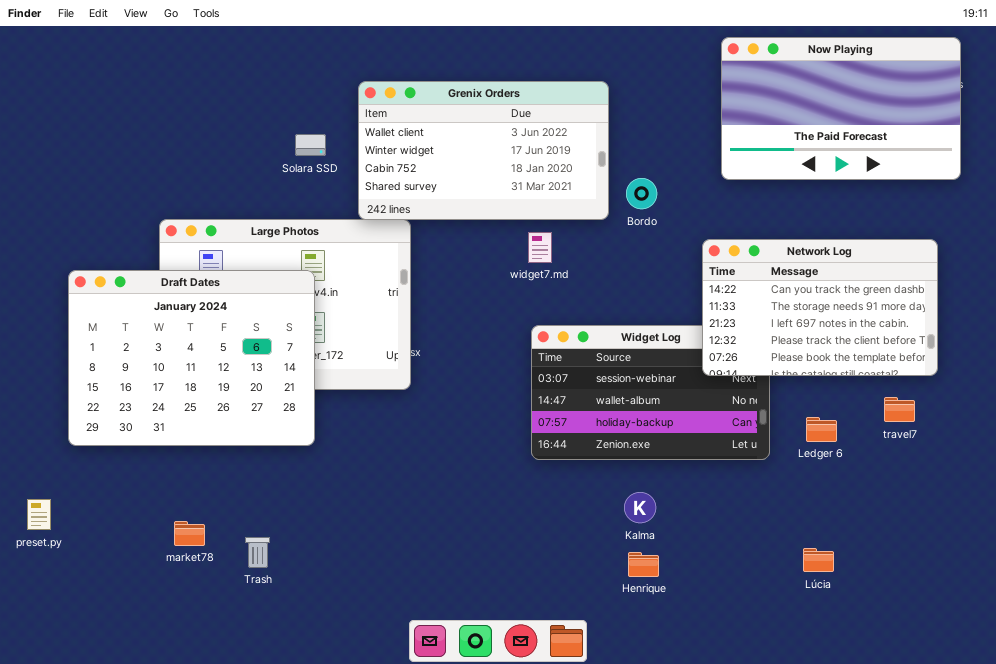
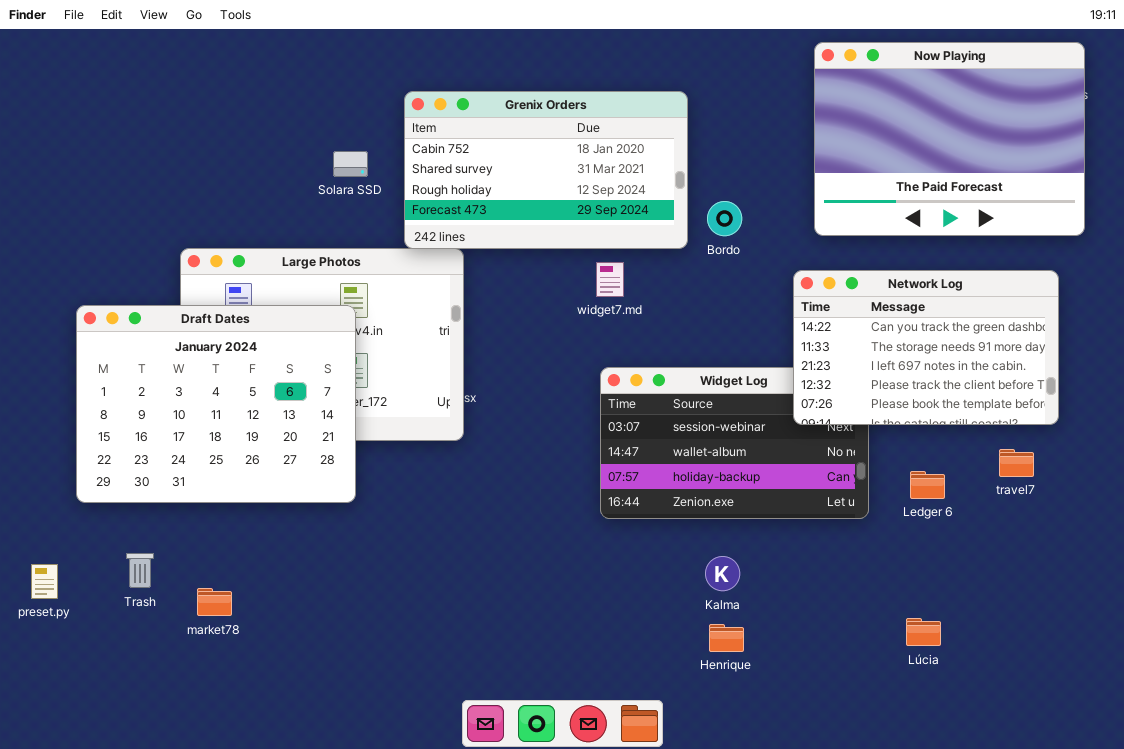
Now Playing: [721,37,961,180] -> [814,42,1085,236], resized
Grenix Orders: [358,81,609,220] -> [404,91,688,249], scrolled down 2 rows
Trash: [245,537,270,568] -> [126,553,154,588], moved

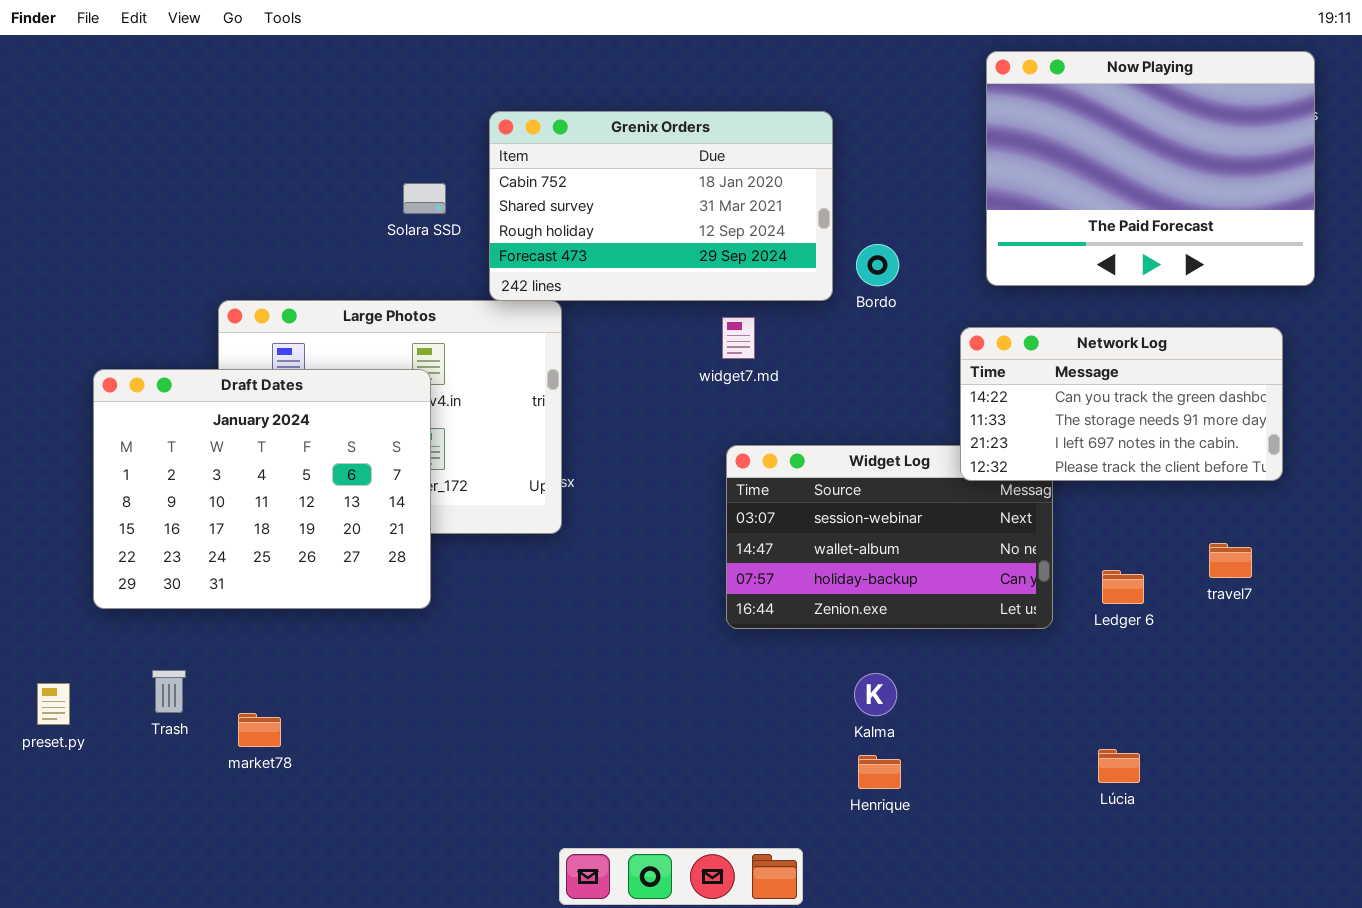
Network Log: [793,270,1059,425] -> [960,327,1283,481], resized

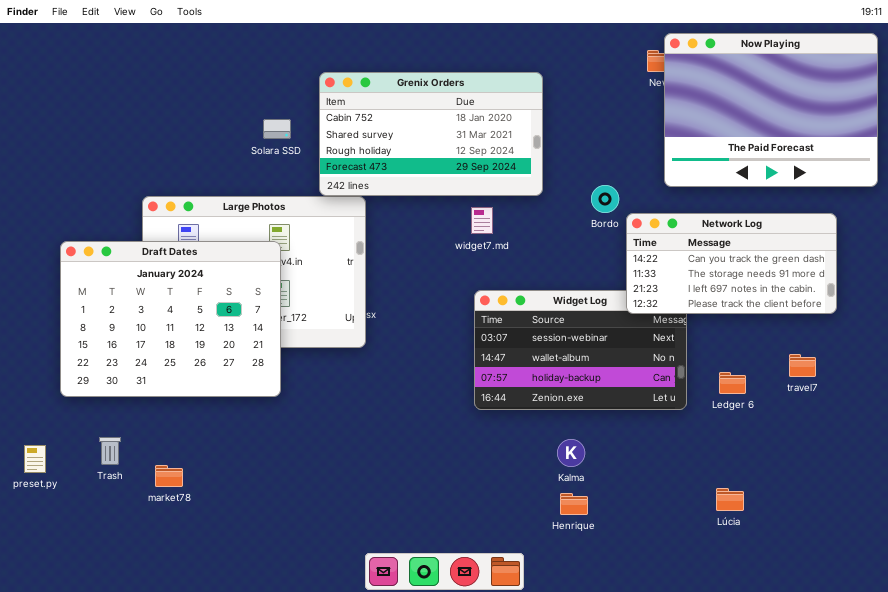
Now Playing: [986,51,1315,286] -> [664,33,878,187], moved
Bordo: [856,244,899,286] -> [591,185,619,213], moved

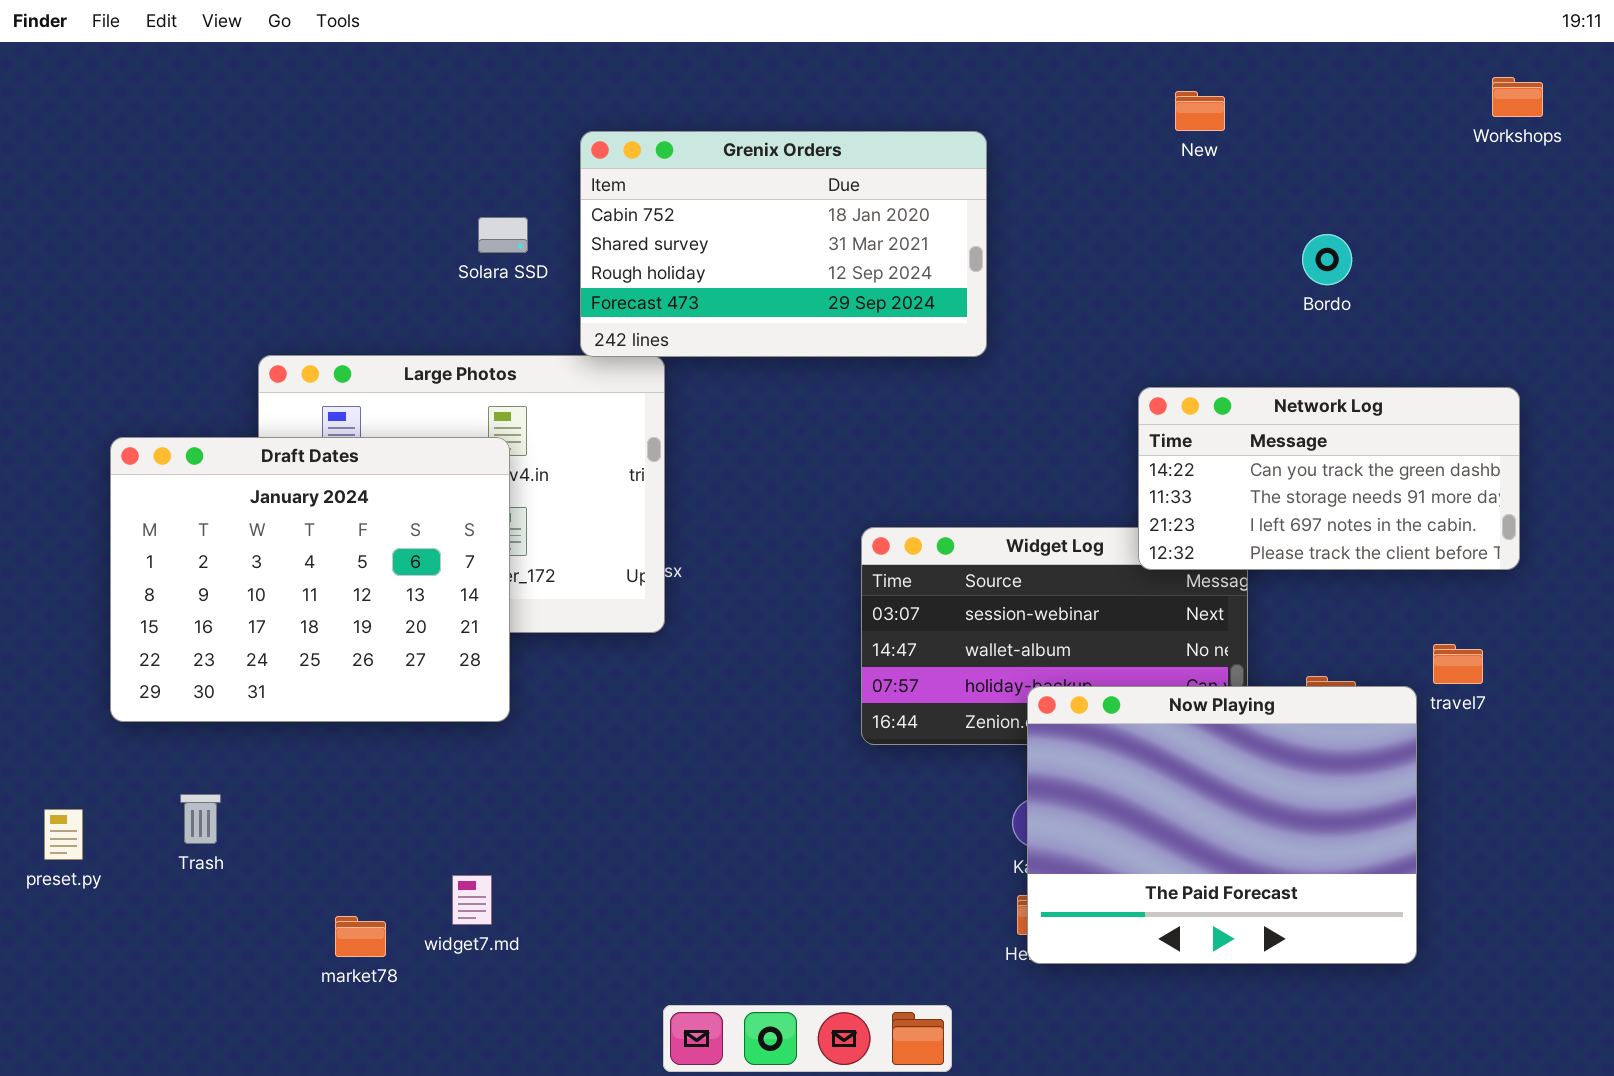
Now Playing: [664,33,878,187] -> [1027,686,1417,964], moved
Bordo: [591,185,619,213] -> [1302,234,1352,285], moved
widget7.md: [471,207,493,234] -> [452,875,492,925], moved
market78: [155,465,183,487] -> [335,916,386,957], moved

